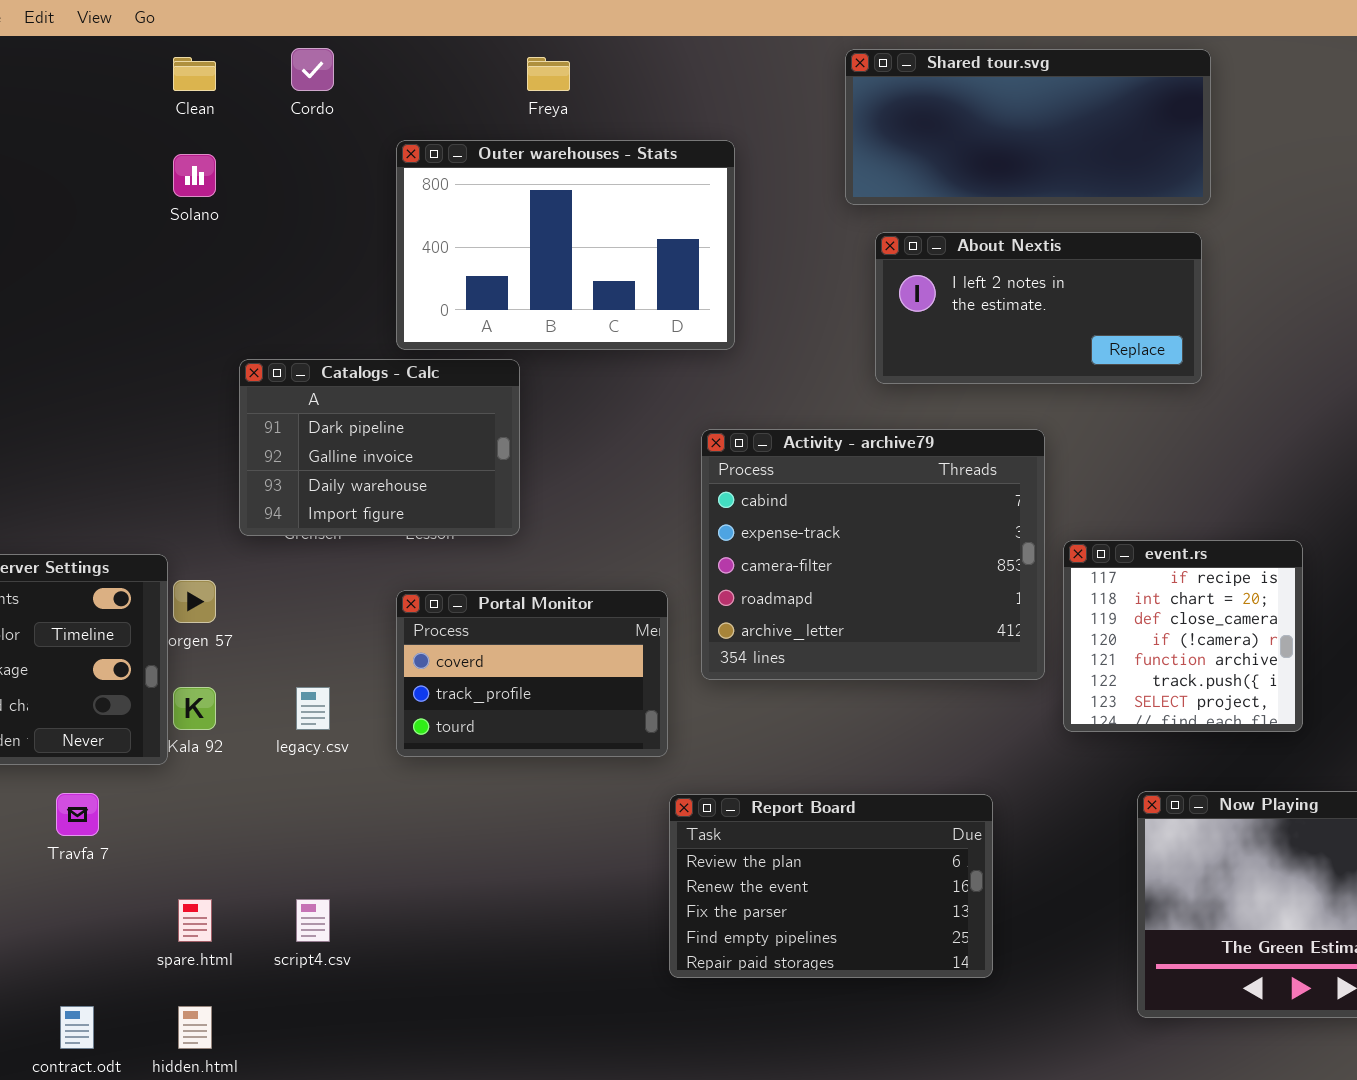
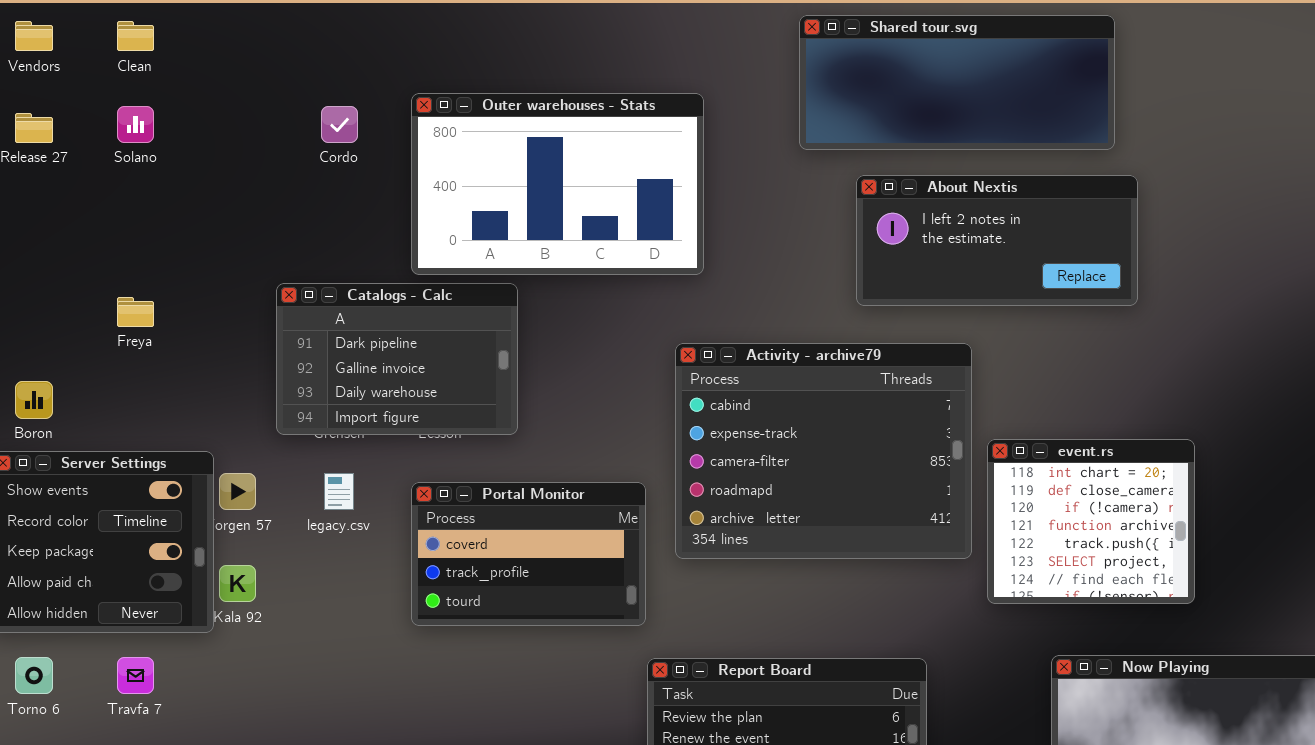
Cordo: [291,48,334,91] -> [321,106,358,143], moved
Clean: [173,57,216,91] -> [117,21,154,51], moved
Freya: [527,57,570,91] -> [117,297,154,327], moved
Solano: [173,154,216,197] -> [117,106,154,143], moved
About Nextis: [875,232,1202,384] -> [856,175,1138,306], moved
event.rs: [1063,540,1303,732] -> [987,439,1195,604], scrolled down 1 row
legacy.csv: [296,687,330,730] -> [324,473,354,510], moved

